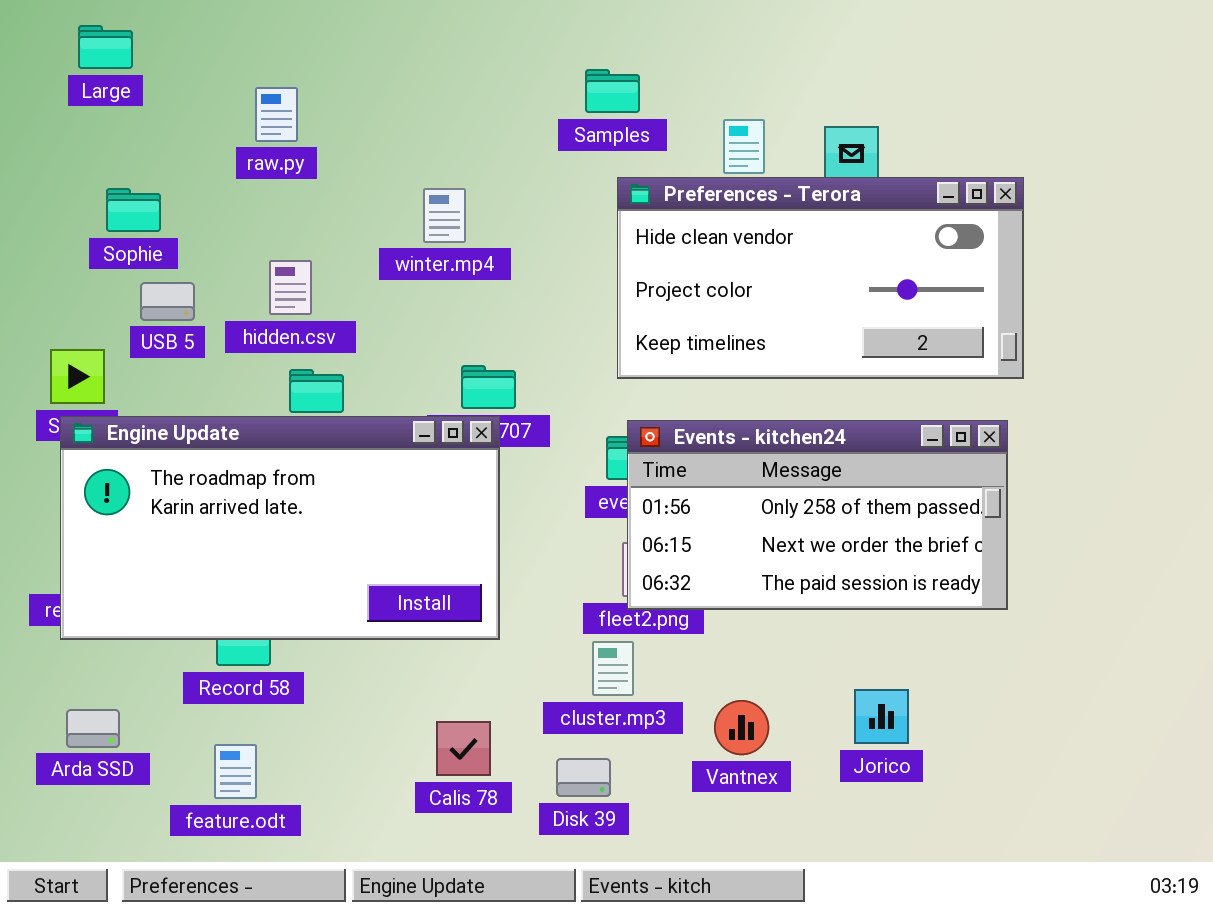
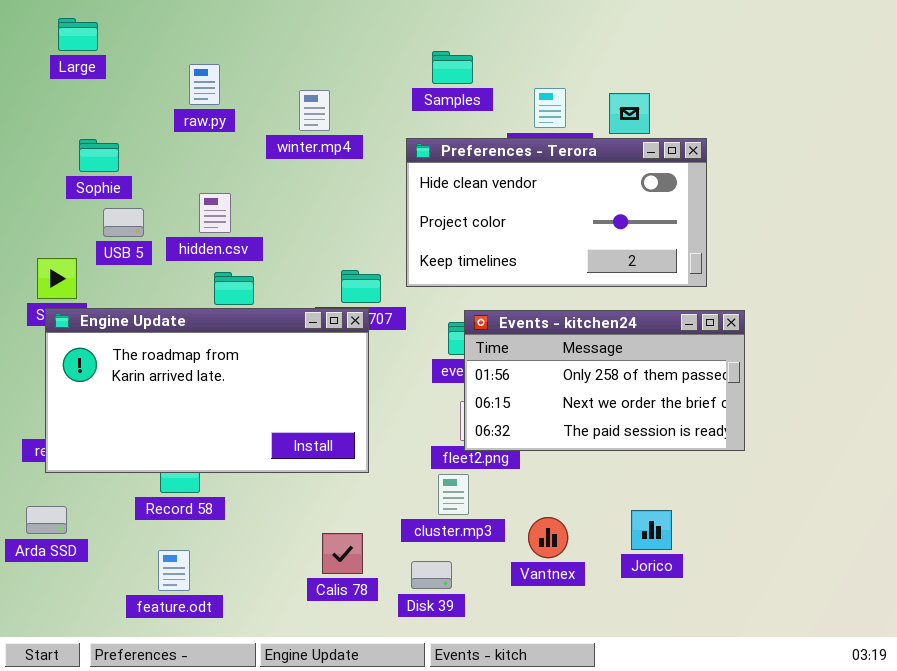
Preferences - Terora: [617,177,1024,379] -> [406,138,707,287], moved
winter.mp4: [423,188,466,243] -> [299,90,330,131], moved
Arda SSD: [66,709,120,748] -> [26,506,67,534], moved

